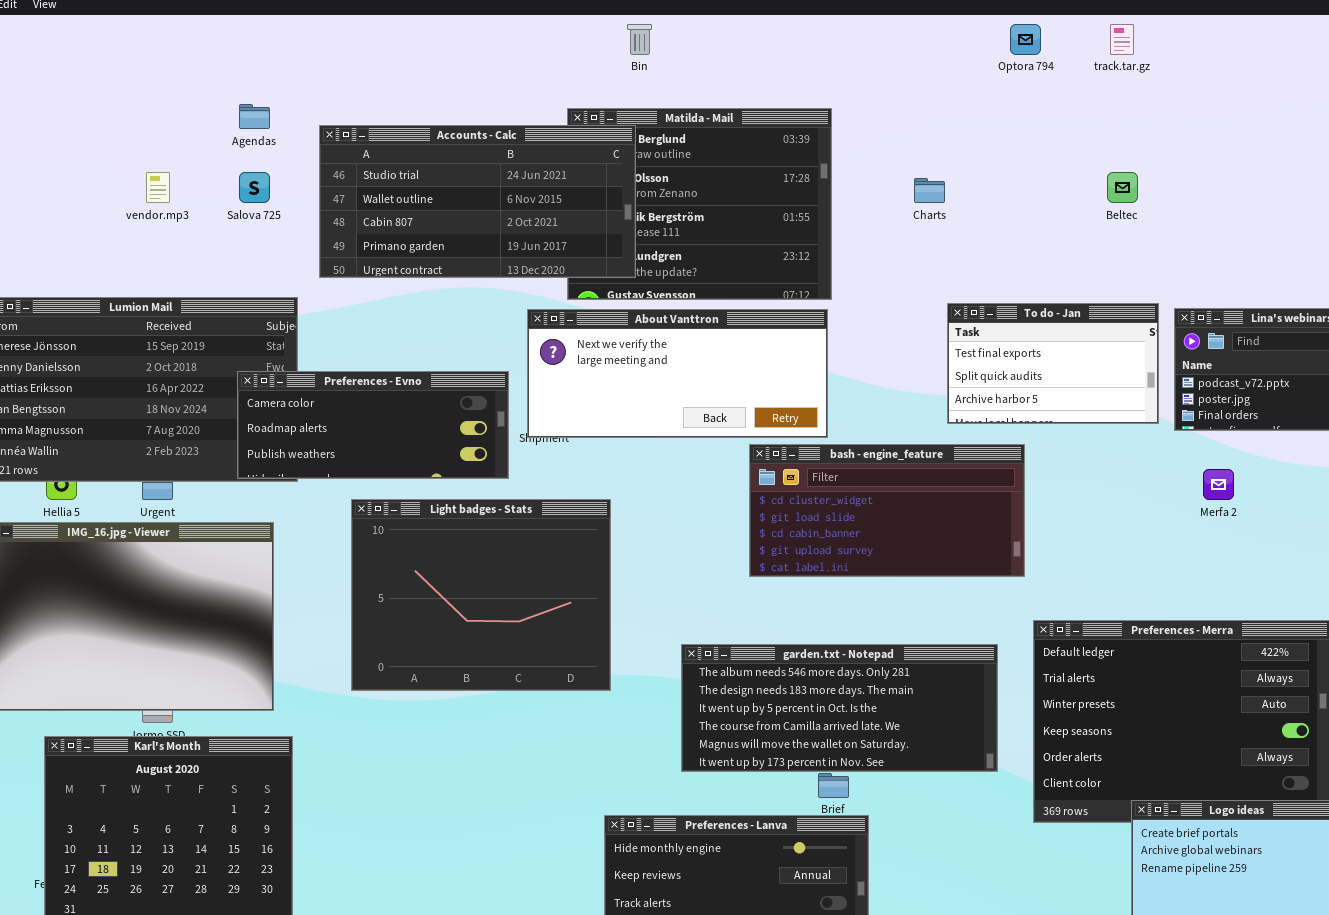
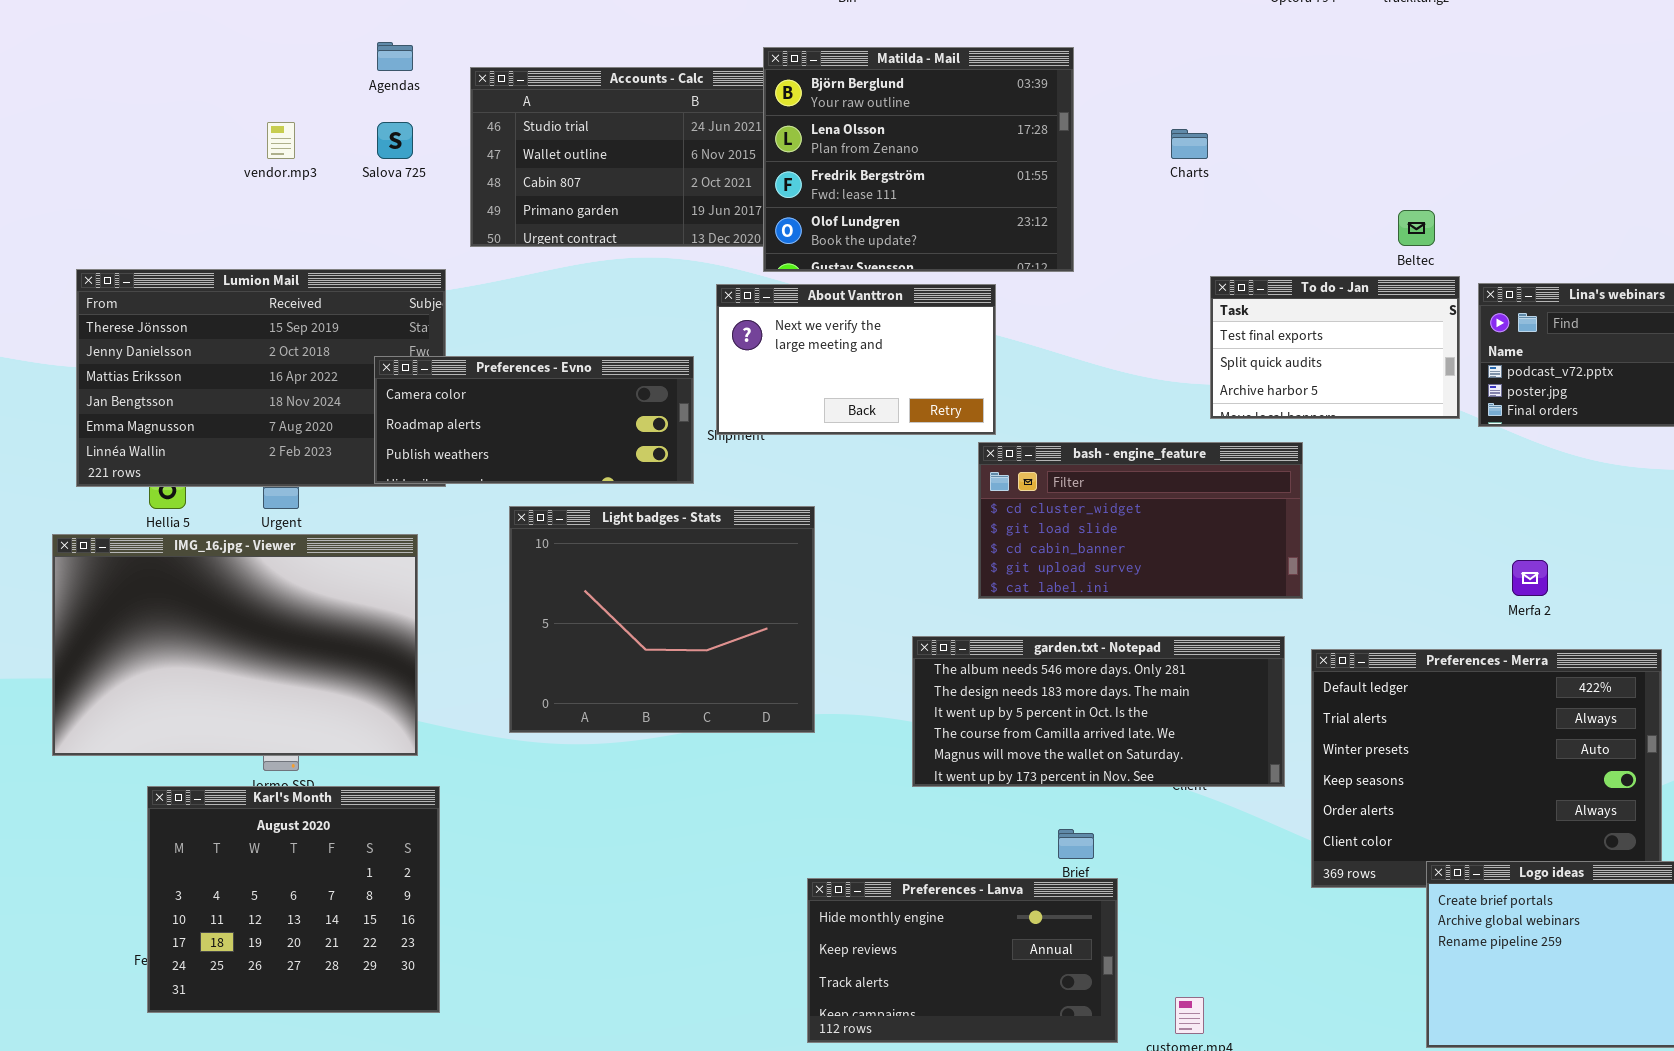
Matilda - Mail: [567,108,832,300] -> [763,47,1074,272], raised
Beltec: [1107,172,1138,203] -> [1398,210,1435,246], moved
About Vanttron: [527,309,828,438] -> [716,284,996,435], resized
Merfa 2: [1203,469,1234,500] -> [1512,560,1548,596], moved
garden.txt - Notepad: [681,644,998,772] -> [912,636,1285,787], moved

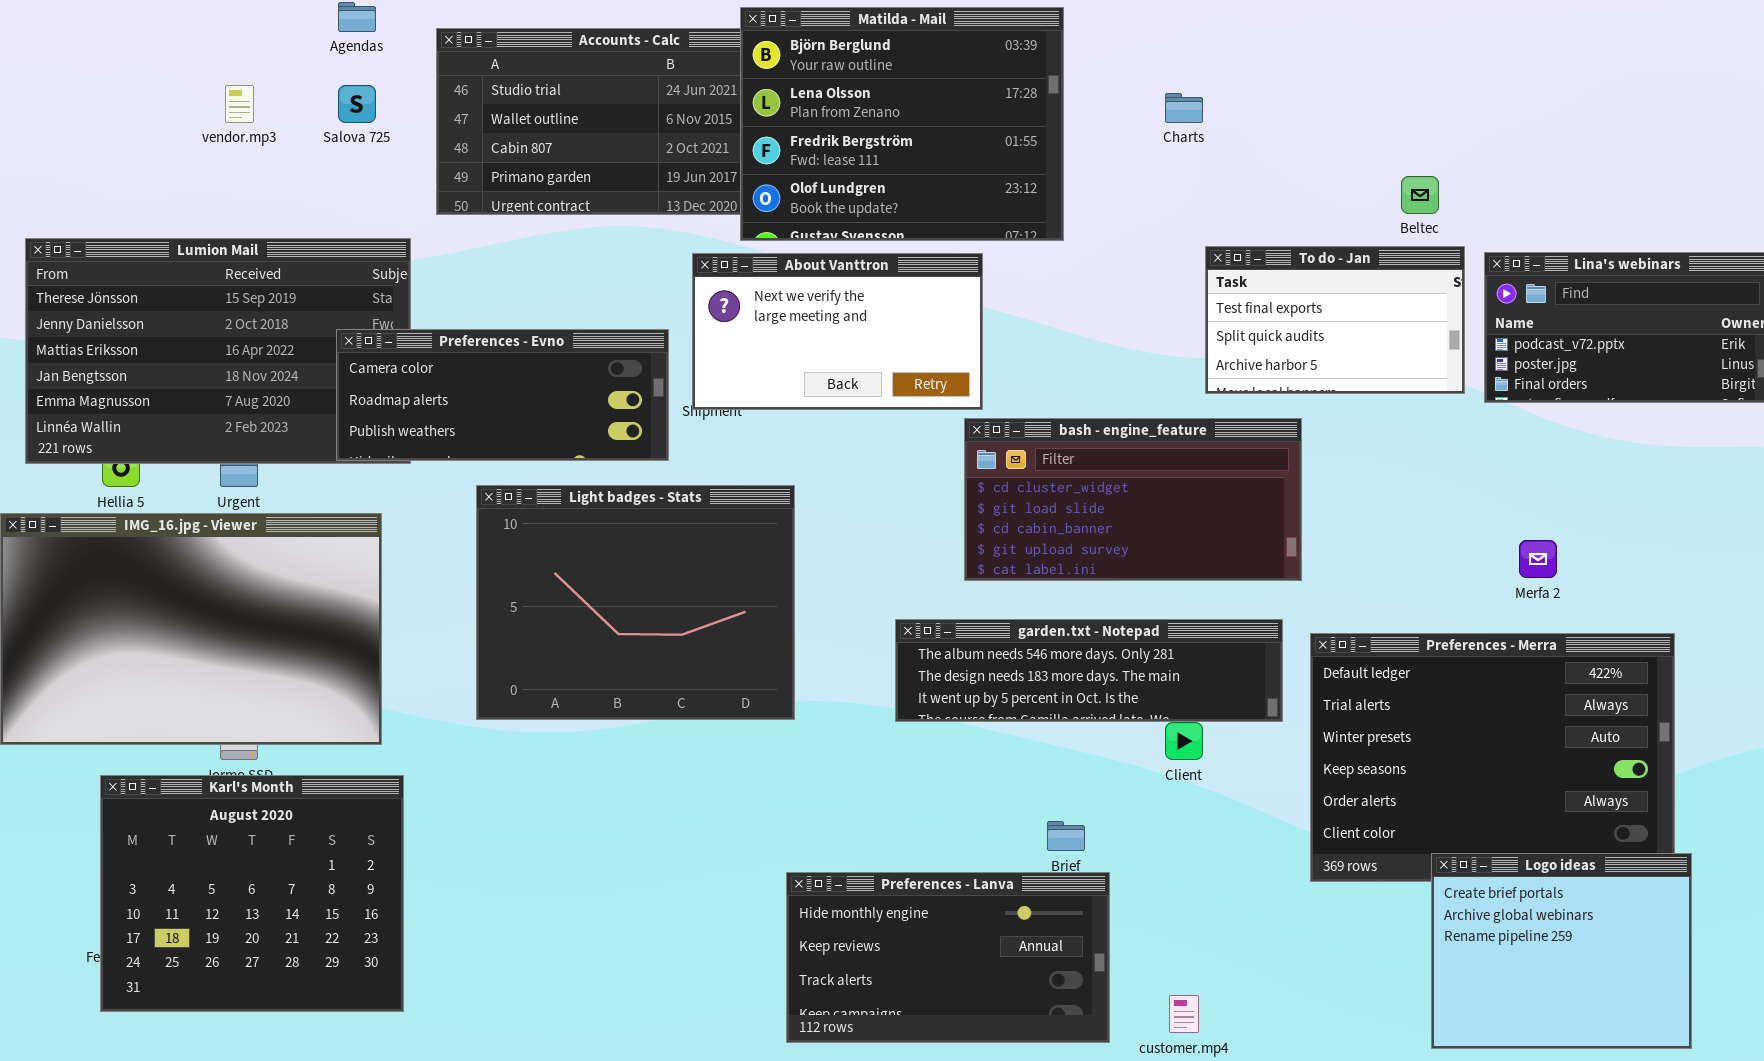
garden.txt - Notepad: [912,636,1285,787] -> [895,619,1283,722], resized

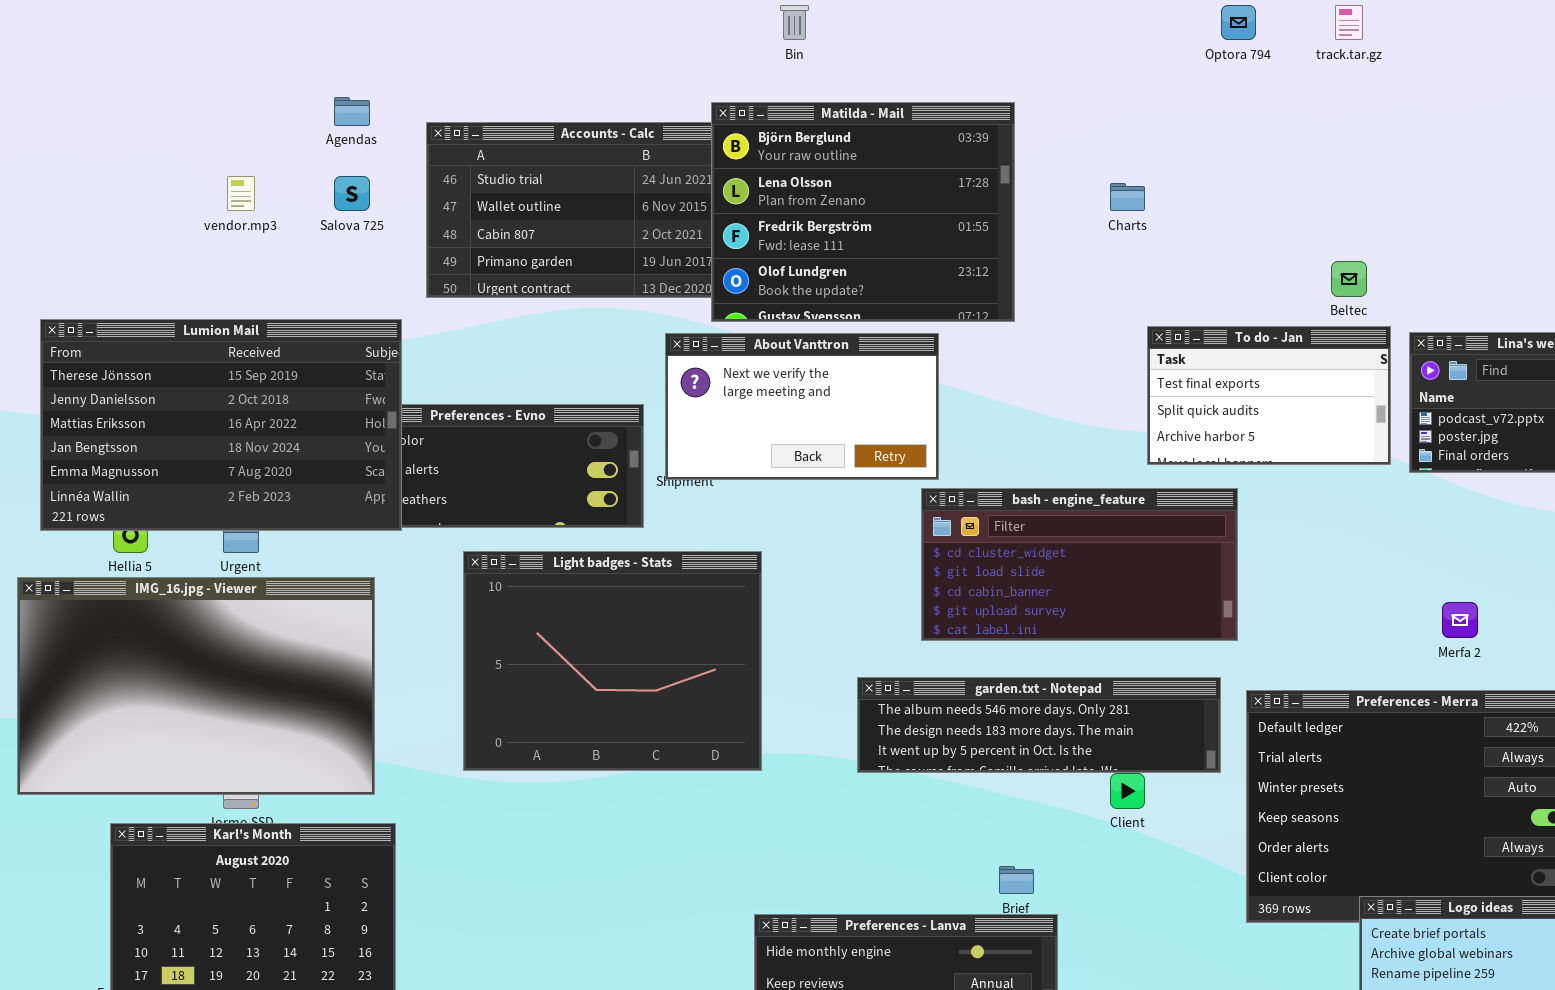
Lumion Mail: [25,238,411,464] -> [40,319,402,531], raised

